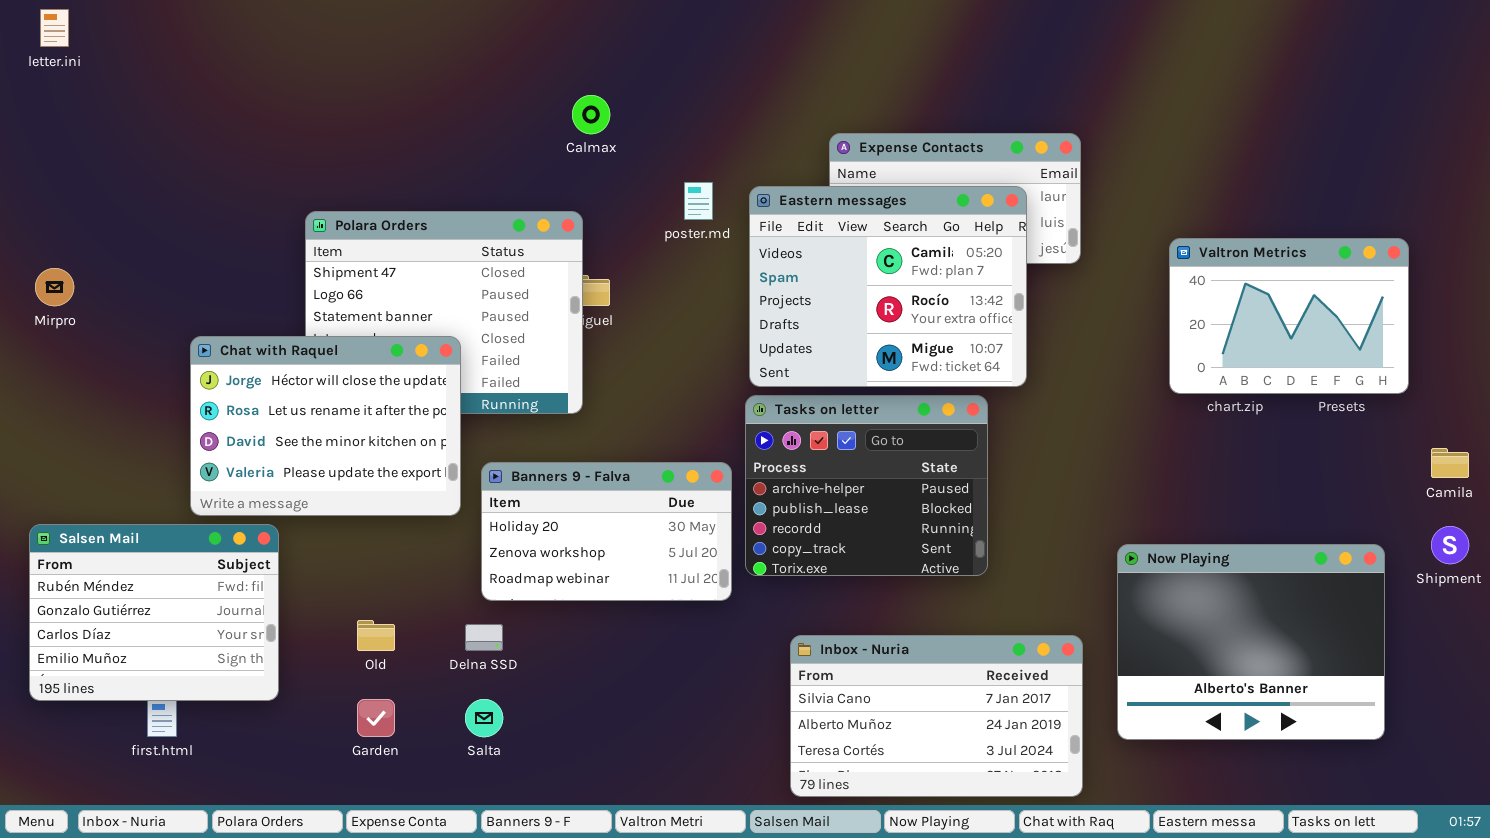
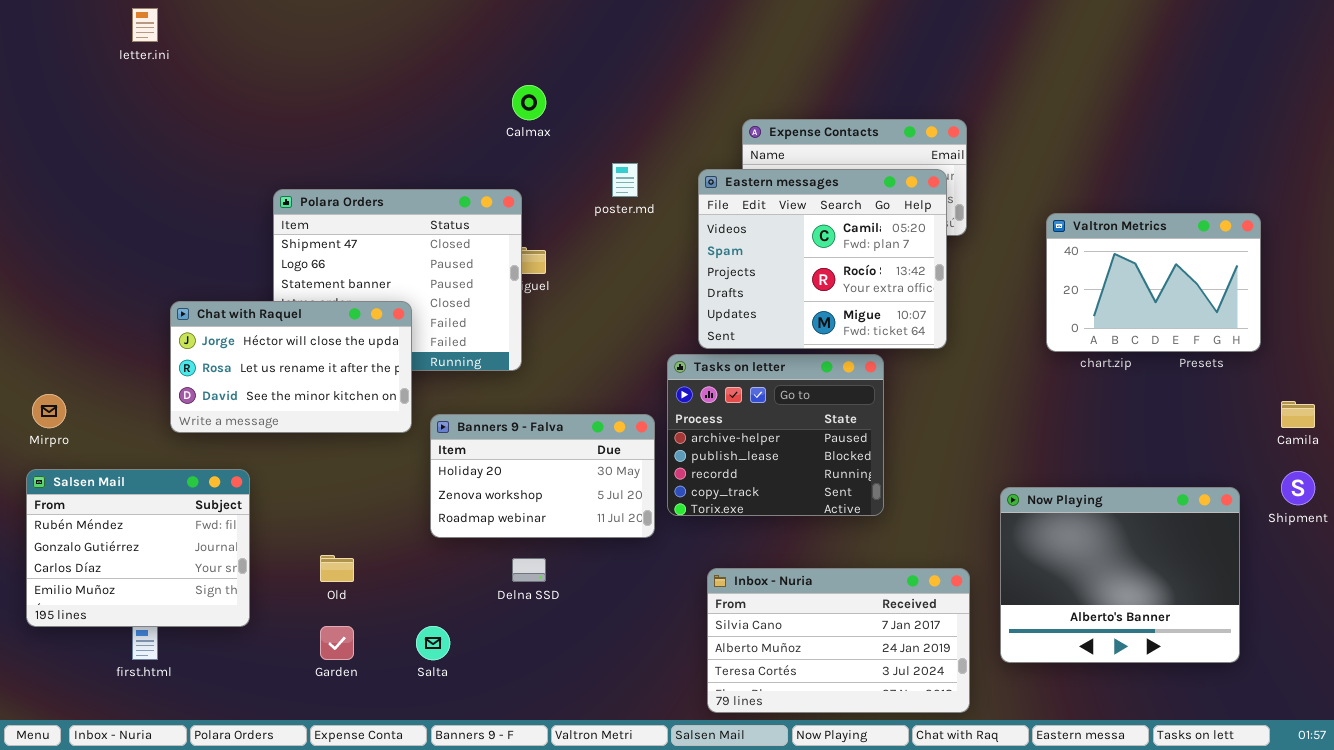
letter.ini: [40,9,69,47] -> [132,8,158,42], moved
Eastern messages: [749,186,1027,387] -> [698,169,947,349], moved
Mirpro: [35,268,74,306] -> [32,394,66,428], moved
Chat with Raquel: [190,336,461,516] -> [170,301,412,433], resized
Delna SSD: [465,624,503,651] -> [512,558,546,582], moved

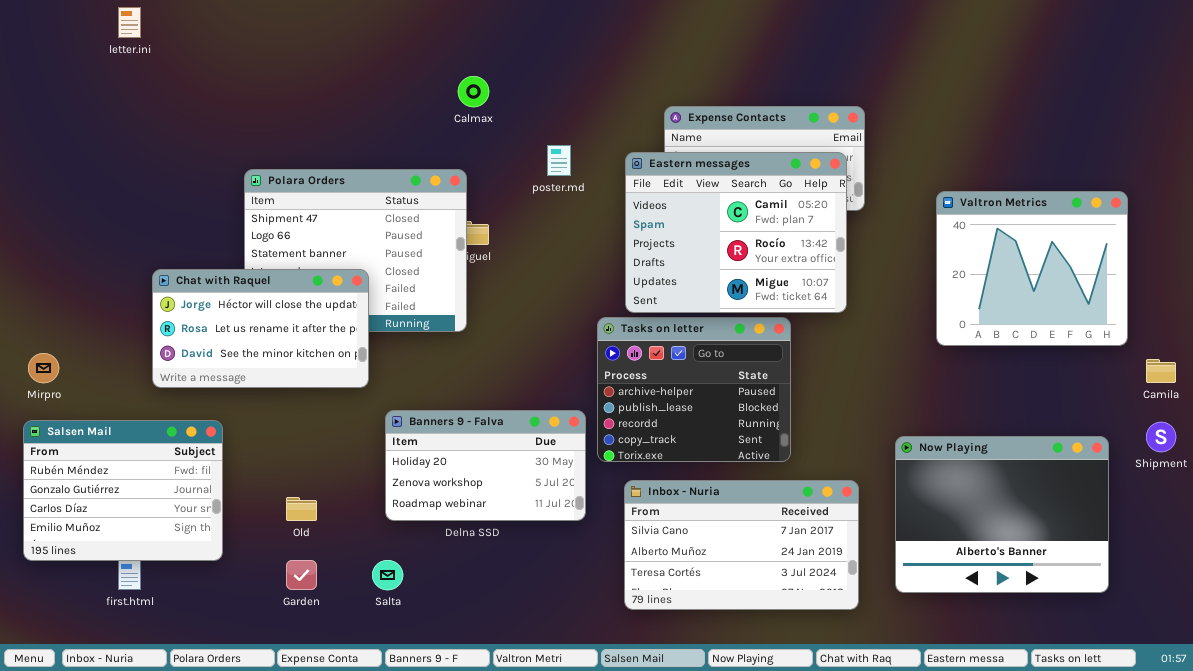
Valtron Metrics: [1046,213,1261,352] -> [936,191,1128,346], resized
Banners 9 - Falva: [430,414,655,538] -> [385,410,586,521], moved
Inbox - Nuria: [707,568,970,713] -> [624,480,859,610], moved

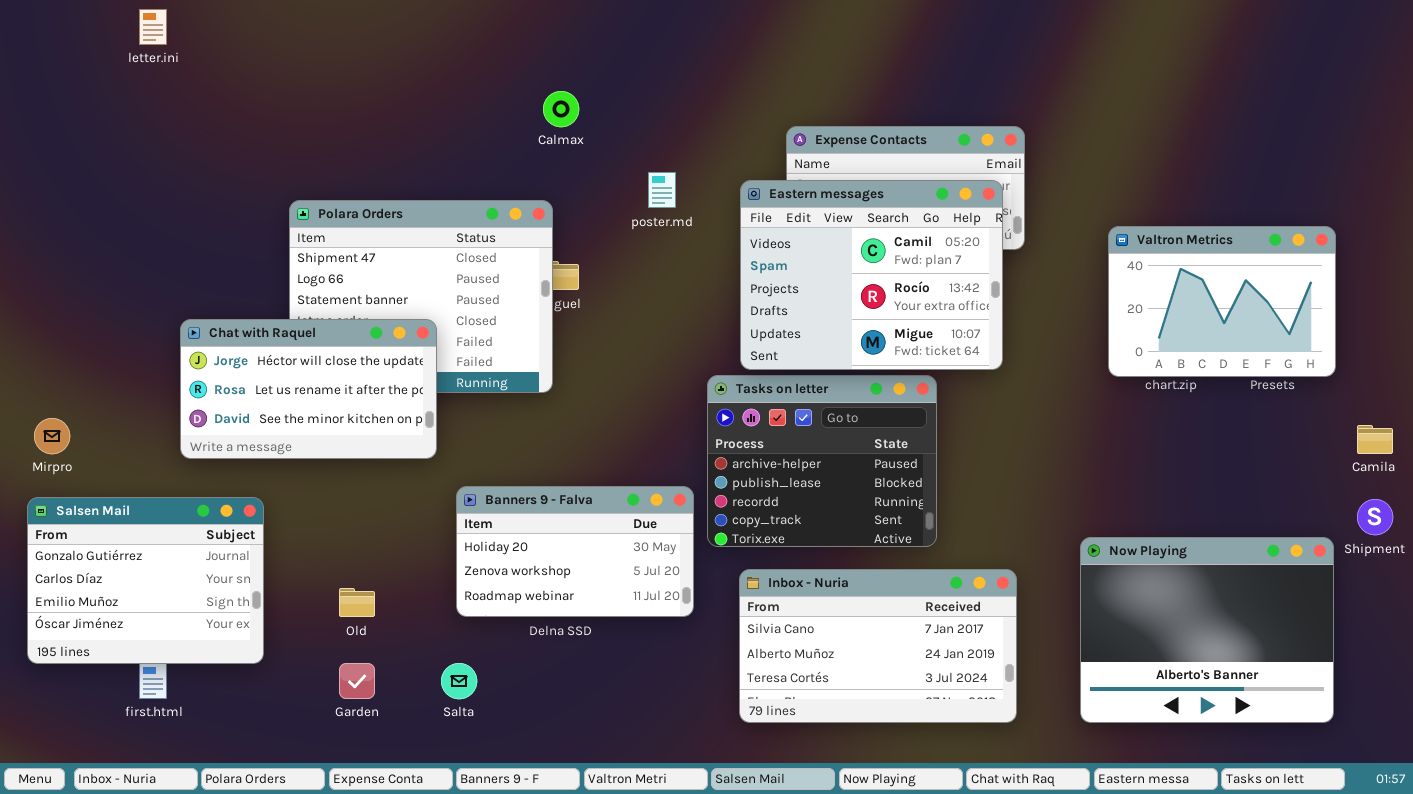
Valtron Metrics: [936,191,1128,346] -> [1108,226,1336,377], resized
Salsen Mail: [23,420,223,561] -> [27,497,264,664], scrolled down 1 row
Now Playing: [895,436,1109,593] -> [1080,537,1334,723], moved

